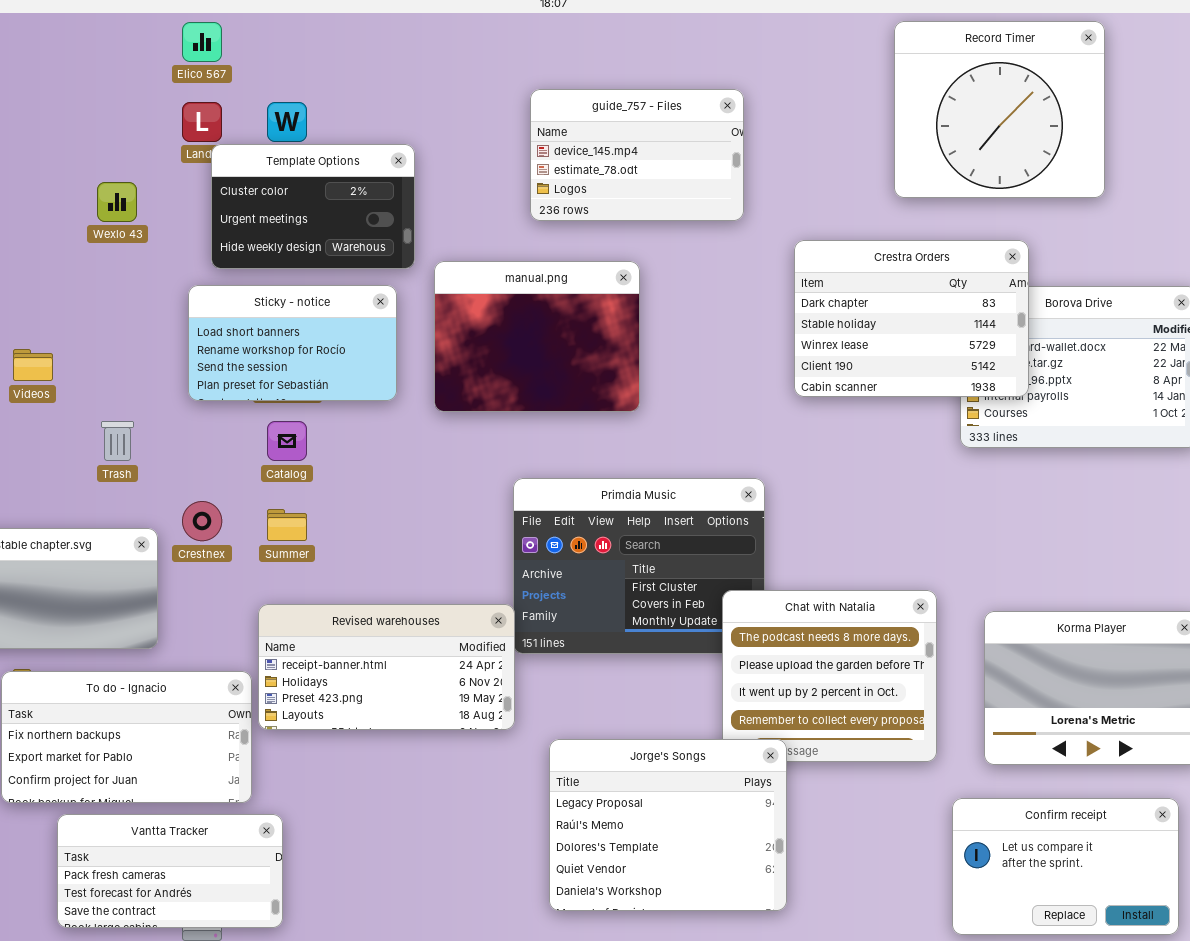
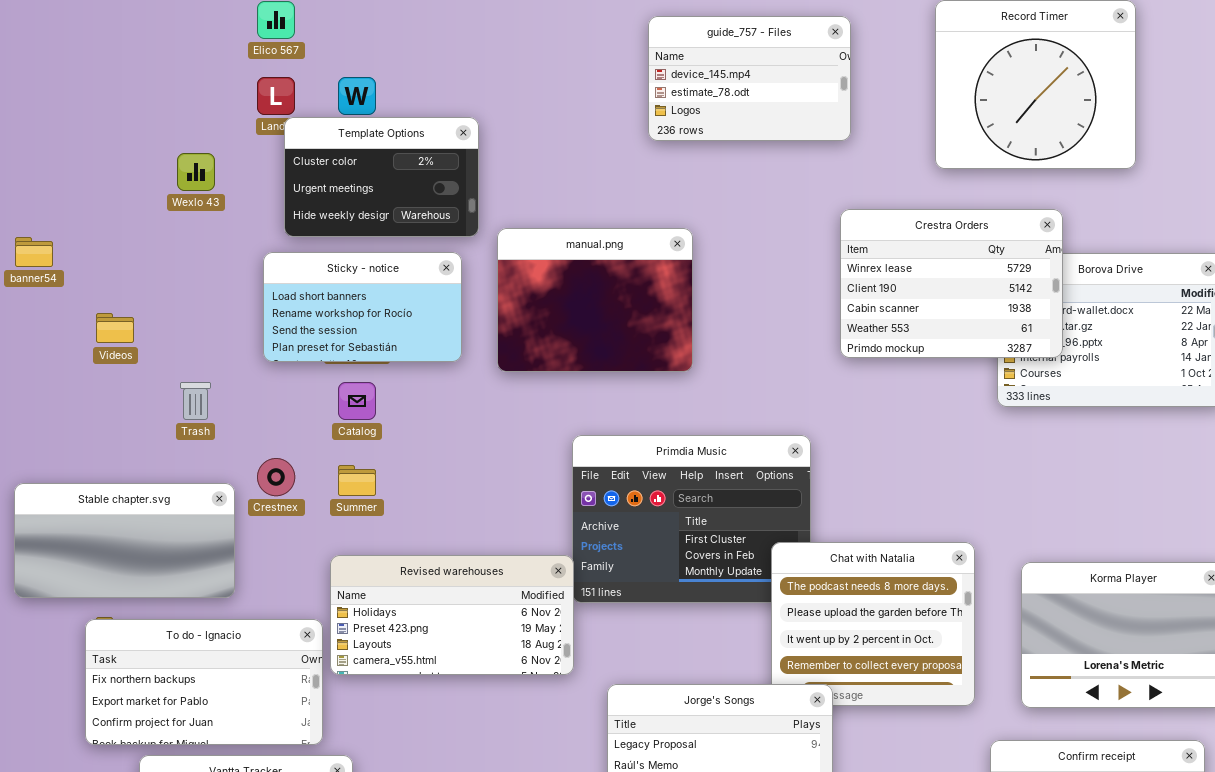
guide_757 - Files: [530,89,744,221] -> [648,16,851,141], moved
Crestra Orders: [794,240,1029,397] -> [840,209,1063,358], scrolled down 2 rows
Revised warehouses: [258,604,515,730] -> [330,555,574,675], scrolled down 1 row

